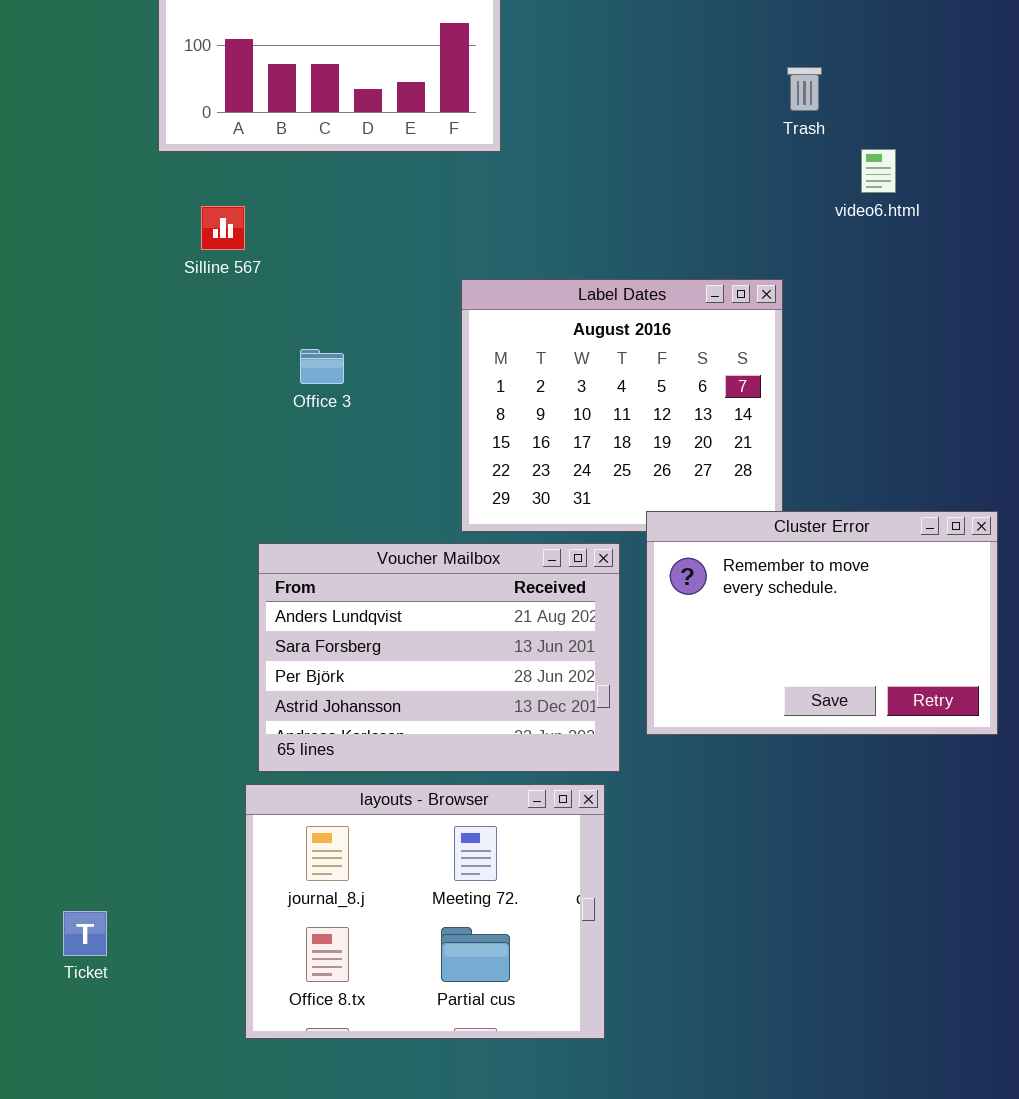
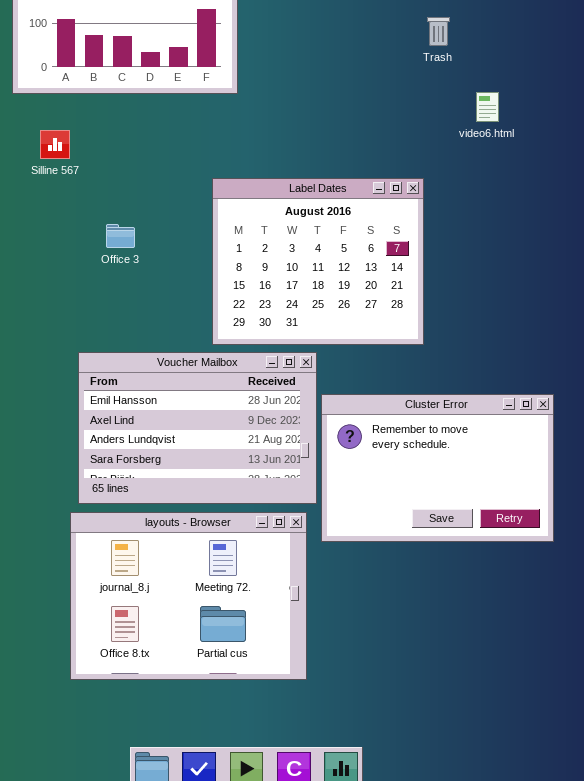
Trash: [787,67,822,111] -> [427,17,450,46], moved
Cluster Error: [646,511,998,735] -> [321,394,554,542], moved
Voucher Mailbox: [258,543,620,772] -> [78,352,317,504], scrolled up 2 rows

